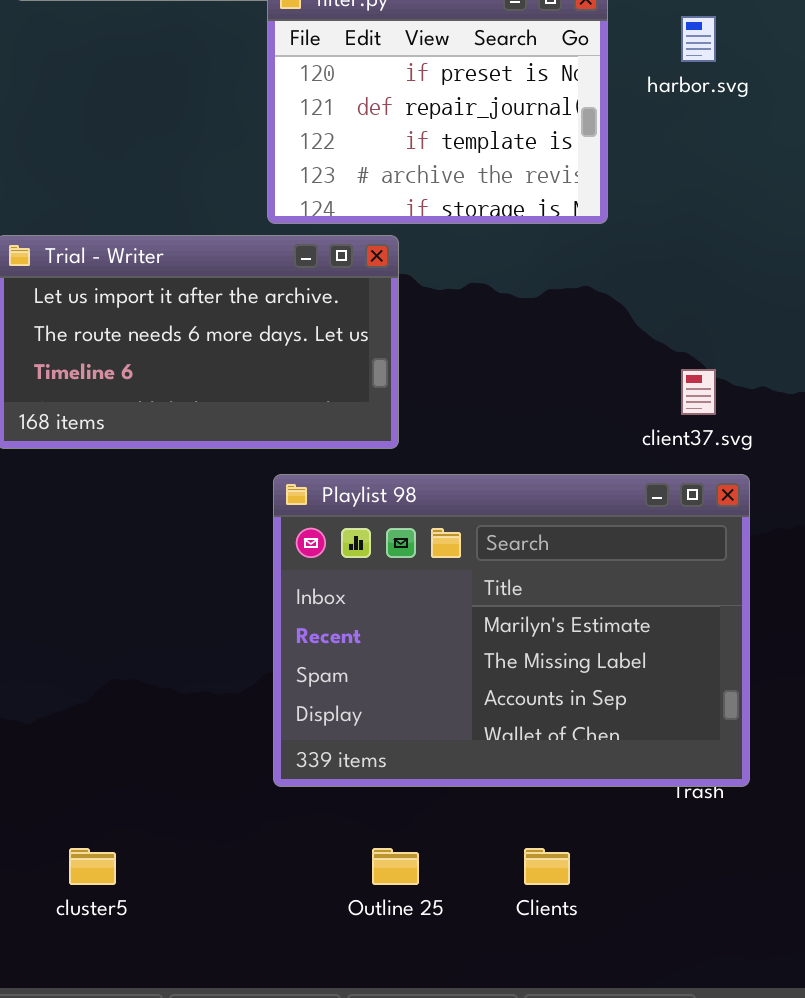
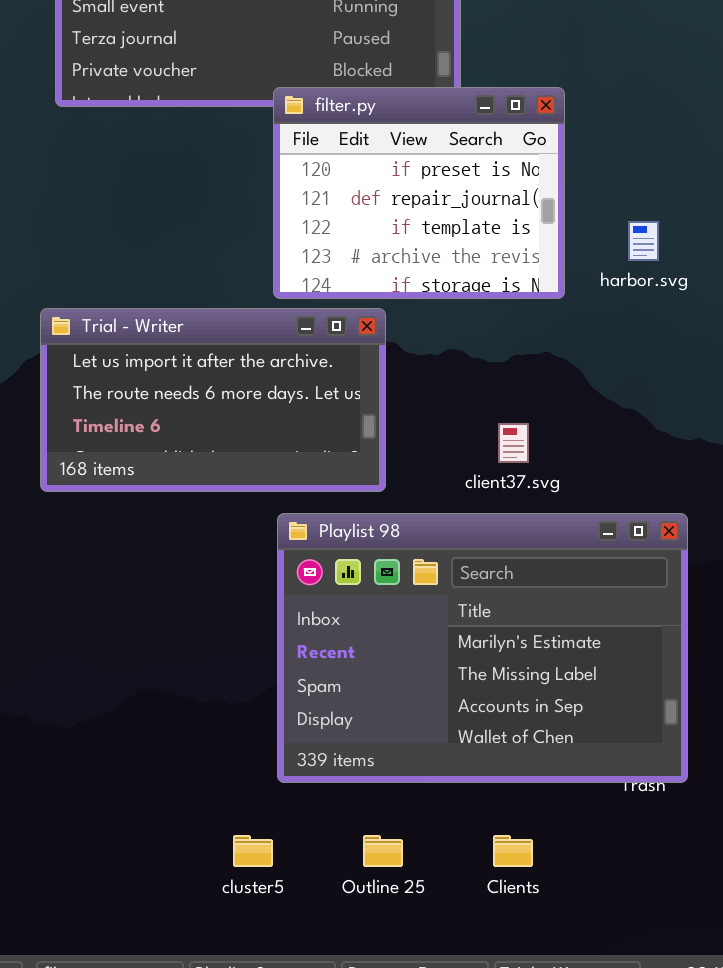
harbor.svg: [681,16,716,62] -> [628,221,659,261], moved
client37.svg: [681,369,716,415] -> [498,423,529,463], moved
cluster5: [69,848,116,885] -> [233,835,273,867], moved

